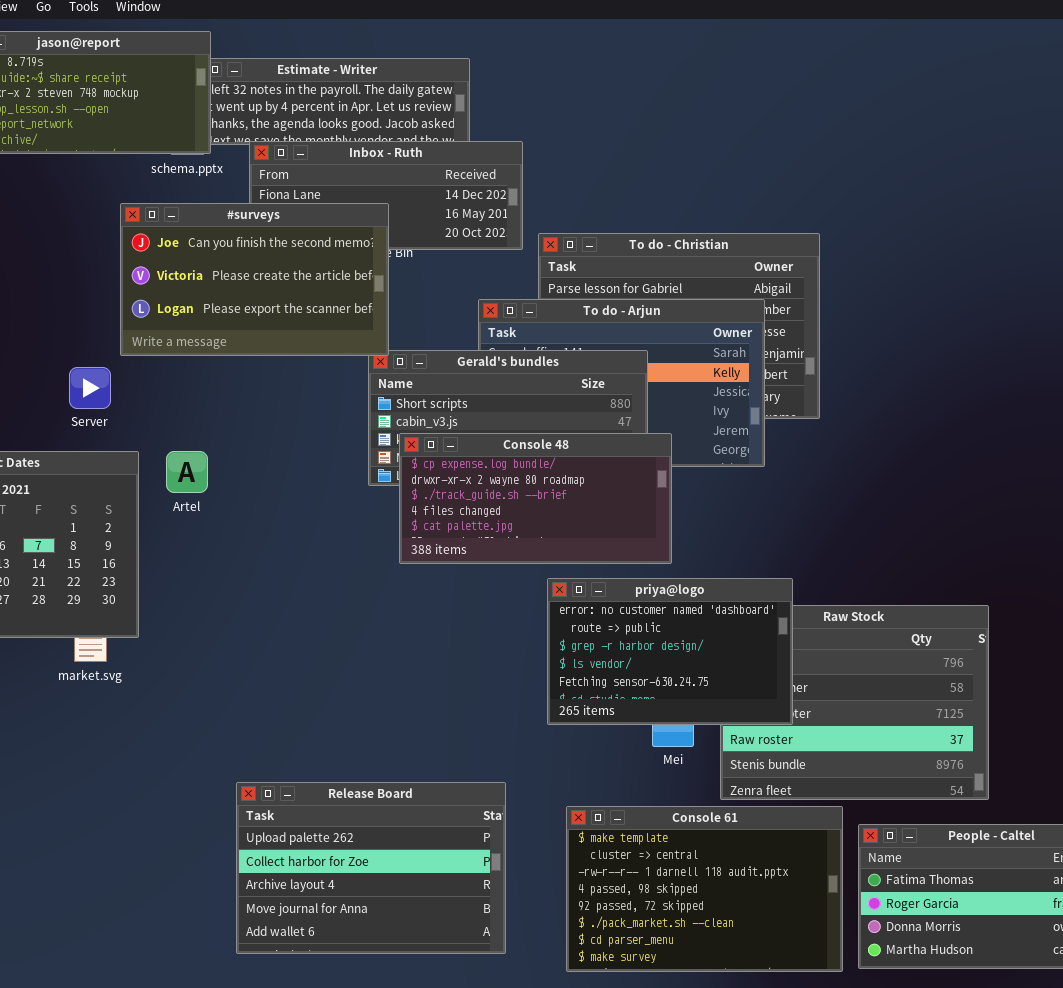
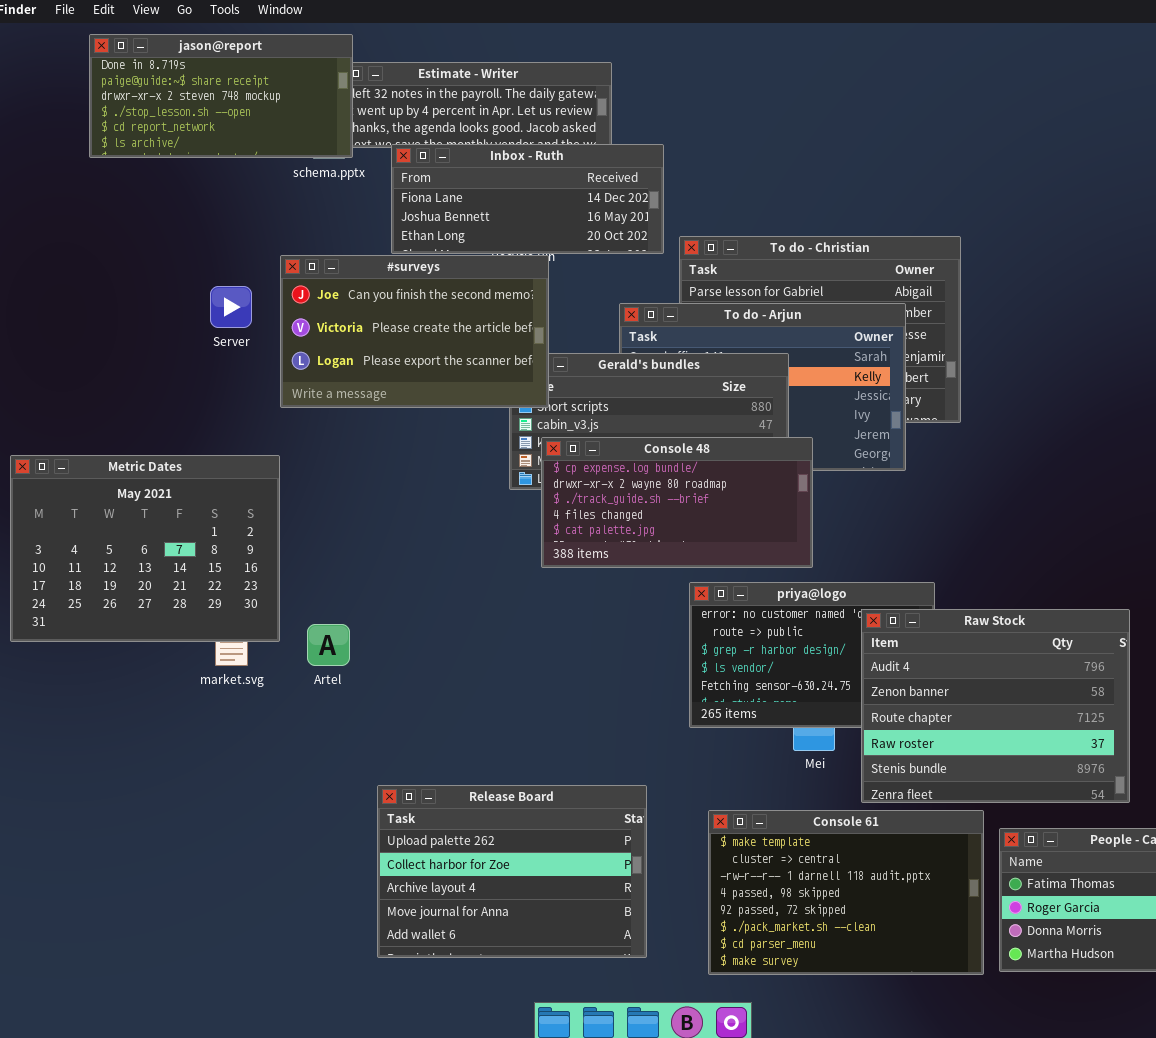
#surveys: [120,203,389,356] -> [280,255,549,408], moved
Server: [69,367,111,409] -> [210,286,252,328], moved
Artel: [166,451,208,493] -> [307,624,350,666], moved
Raw Stock: [720,605,989,800] -> [861,609,1130,803], raised

